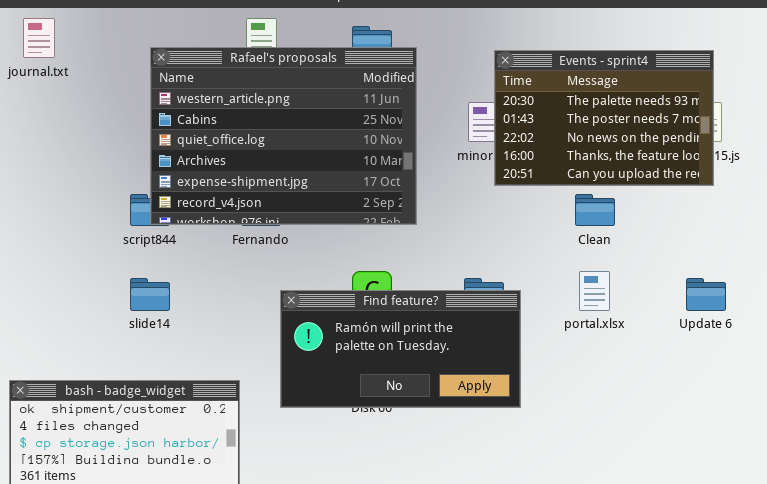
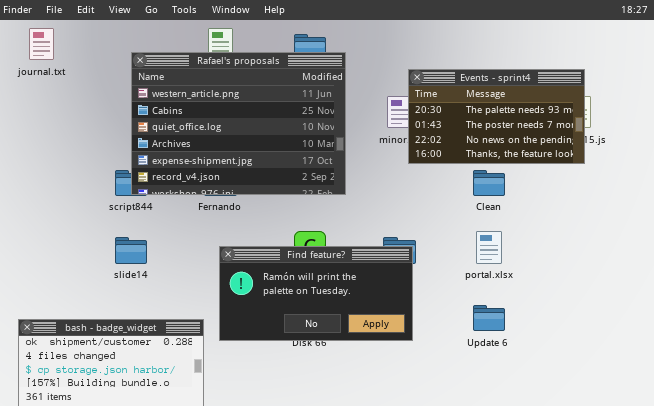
Events - sprint4: [494,50,714,186] -> [408,69,585,164], resized
Update 6: [686,278,726,311] -> [473,305,505,331], moved
Find feature?: [280,290,521,408] -> [219,246,413,341], moved

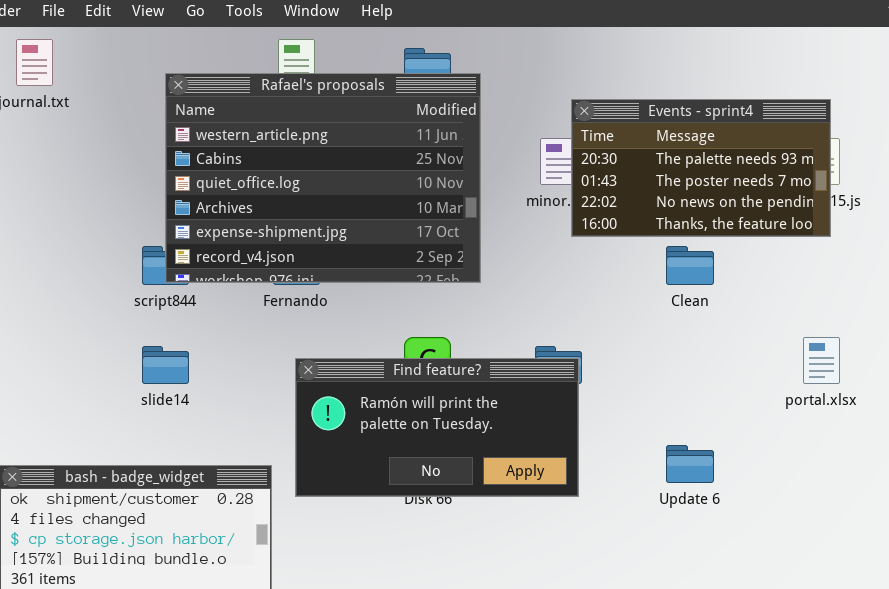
portal.xlsx: [476,231,502,264] -> [803,337,840,384], moved

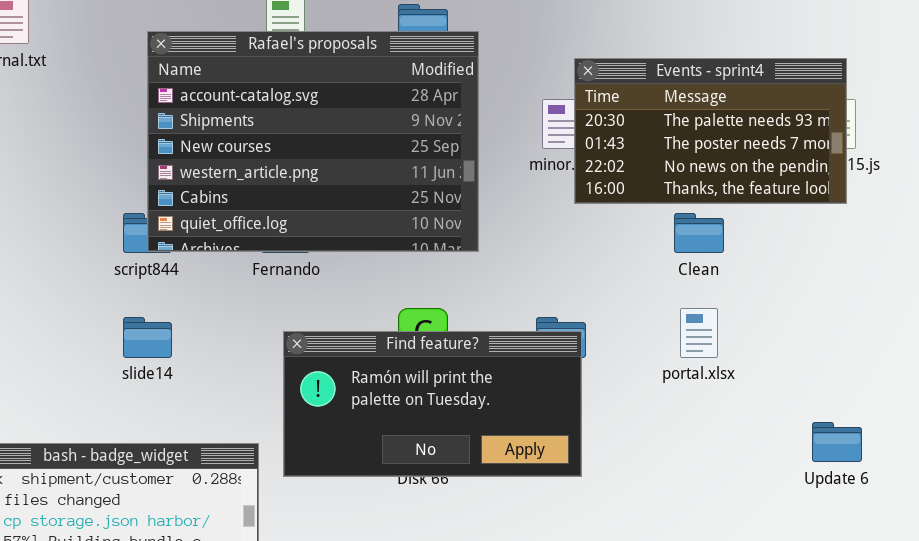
Rafael's proposals: [165,73,481,283] -> [147,31,479,252], scrolled up 3 rows
portal.xlsx: [803,337,840,384] -> [680,308,718,358], moved
Update 6: [666,445,714,483] -> [812,422,862,462], moved

